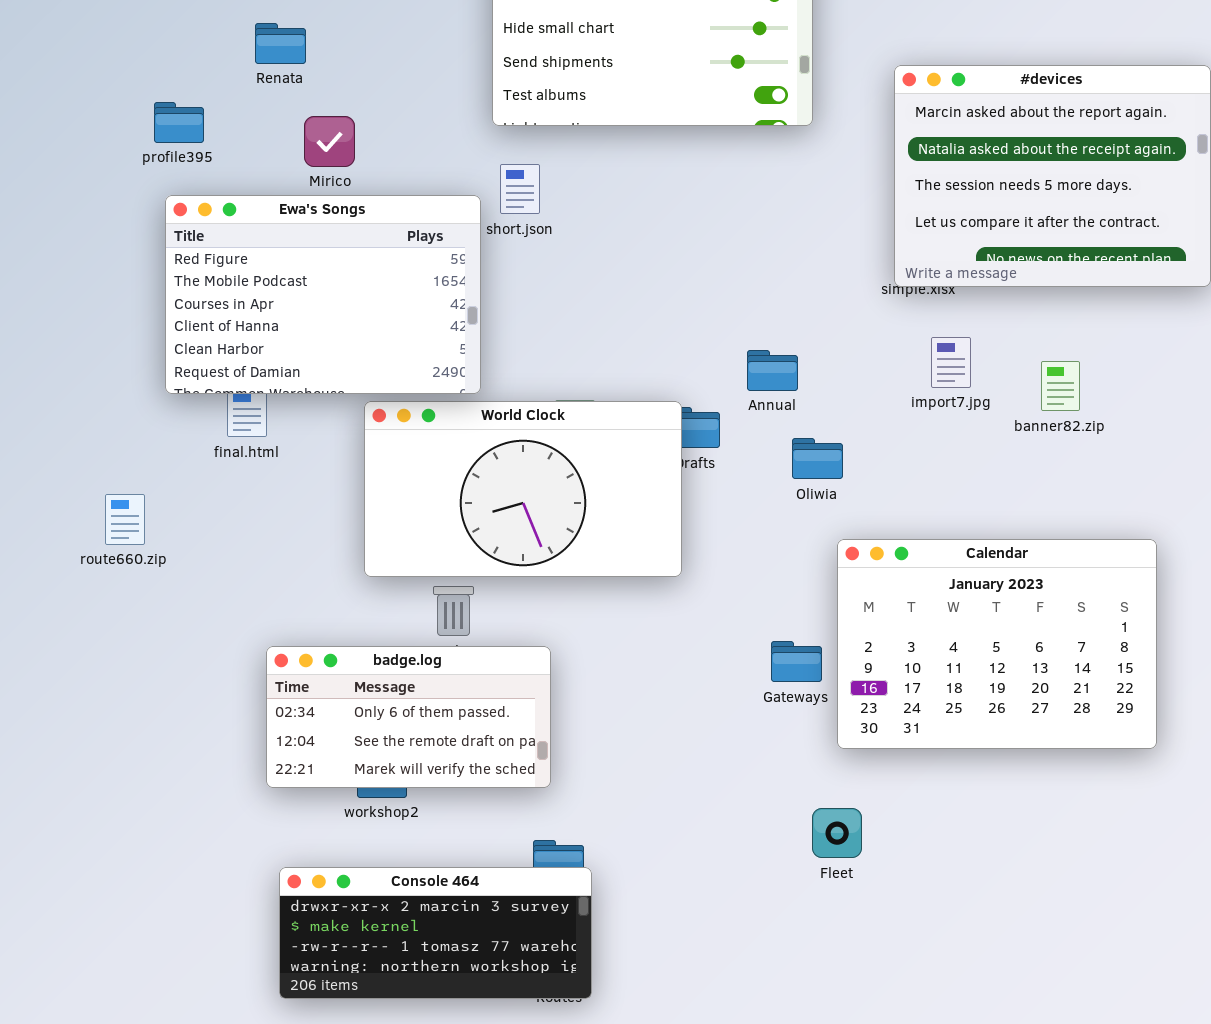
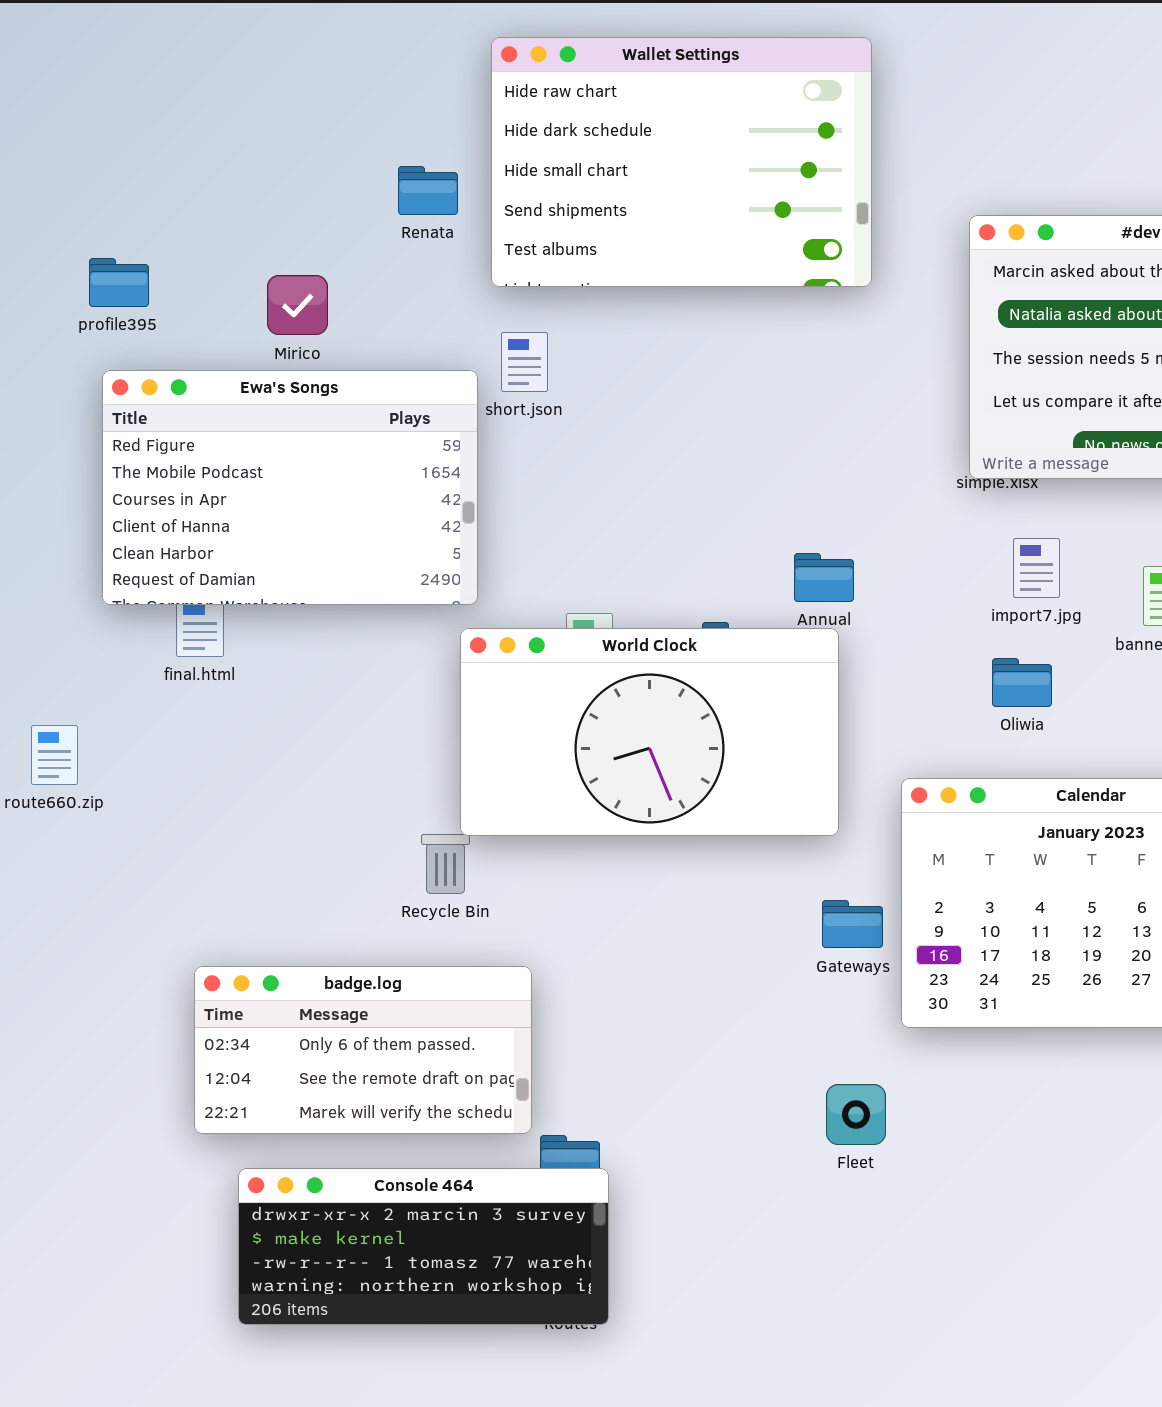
Renata: [255,23,306,64] -> [398,166,458,215], moved
World Clock: [364,401,682,577] -> [460,628,839,836], moved
Oliwia: [792,438,843,479] -> [992,658,1052,707], moved
badge.log: [266,646,551,788] -> [194,966,532,1134], moved
Fleet: [812,808,862,858] -> [826,1084,886,1145], moved

